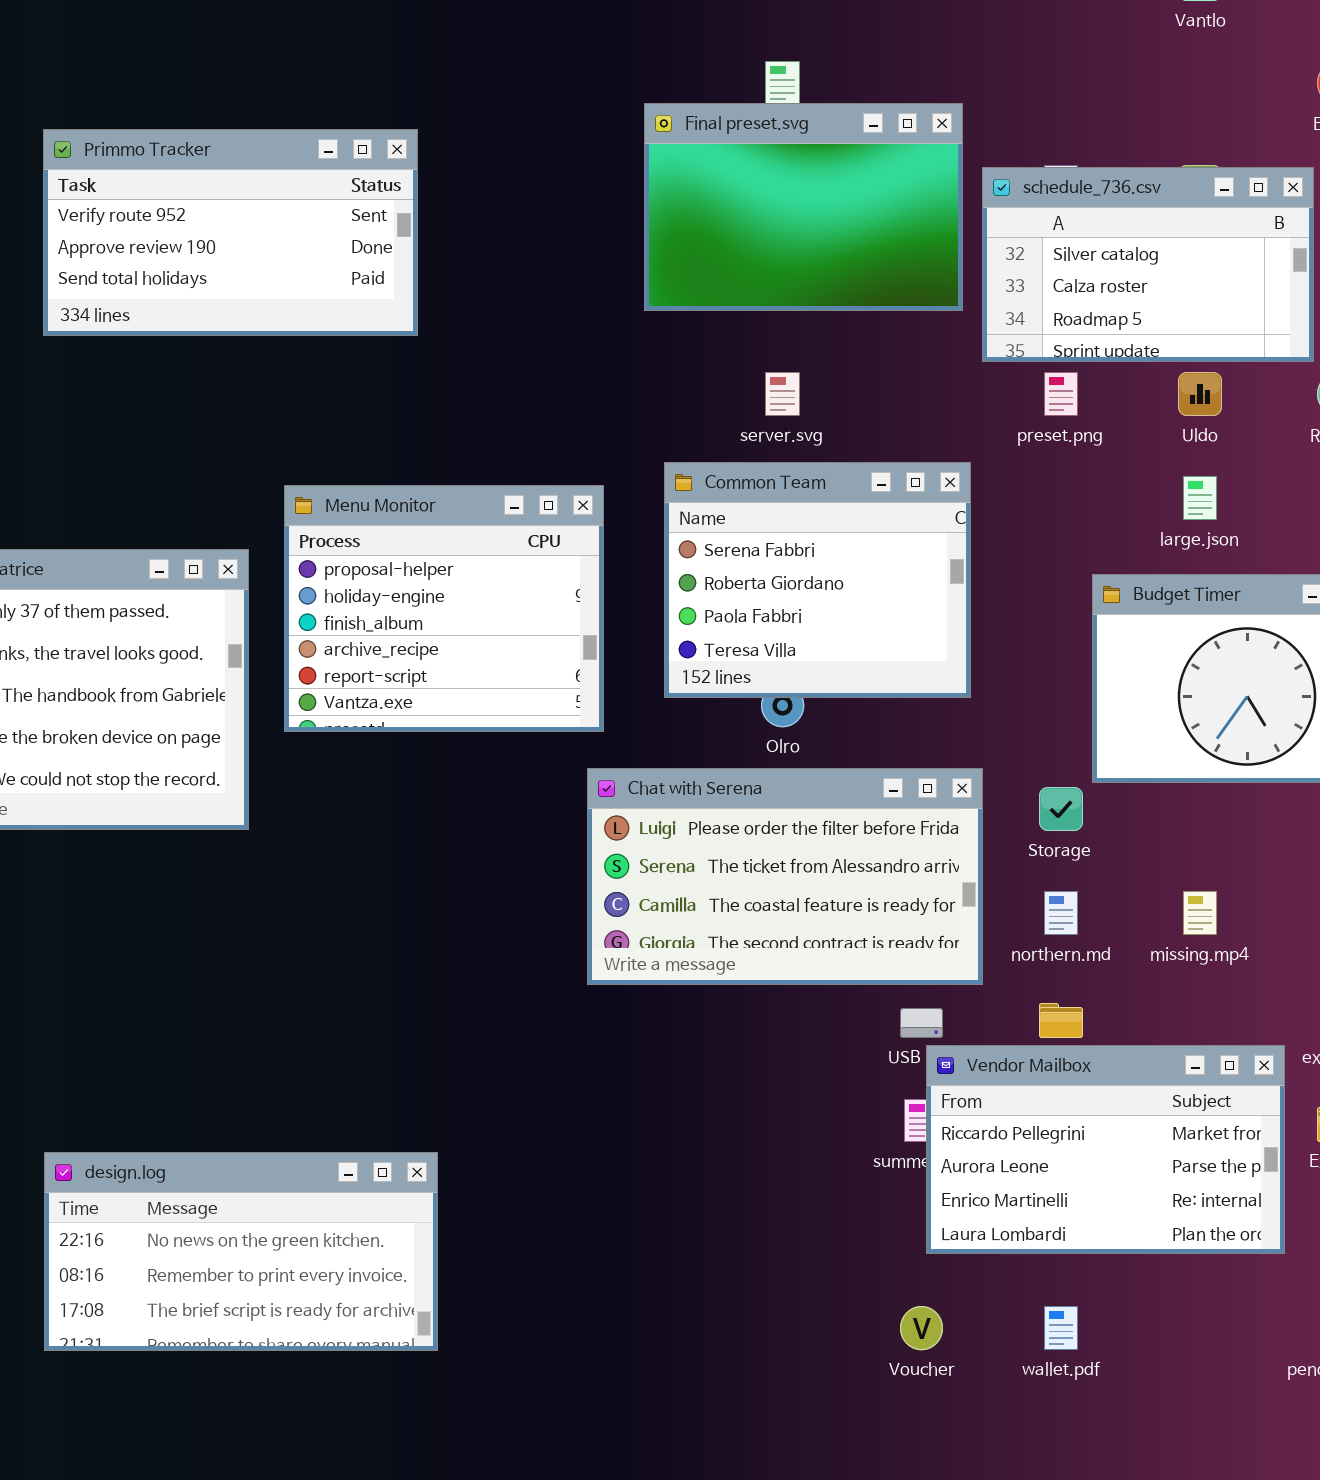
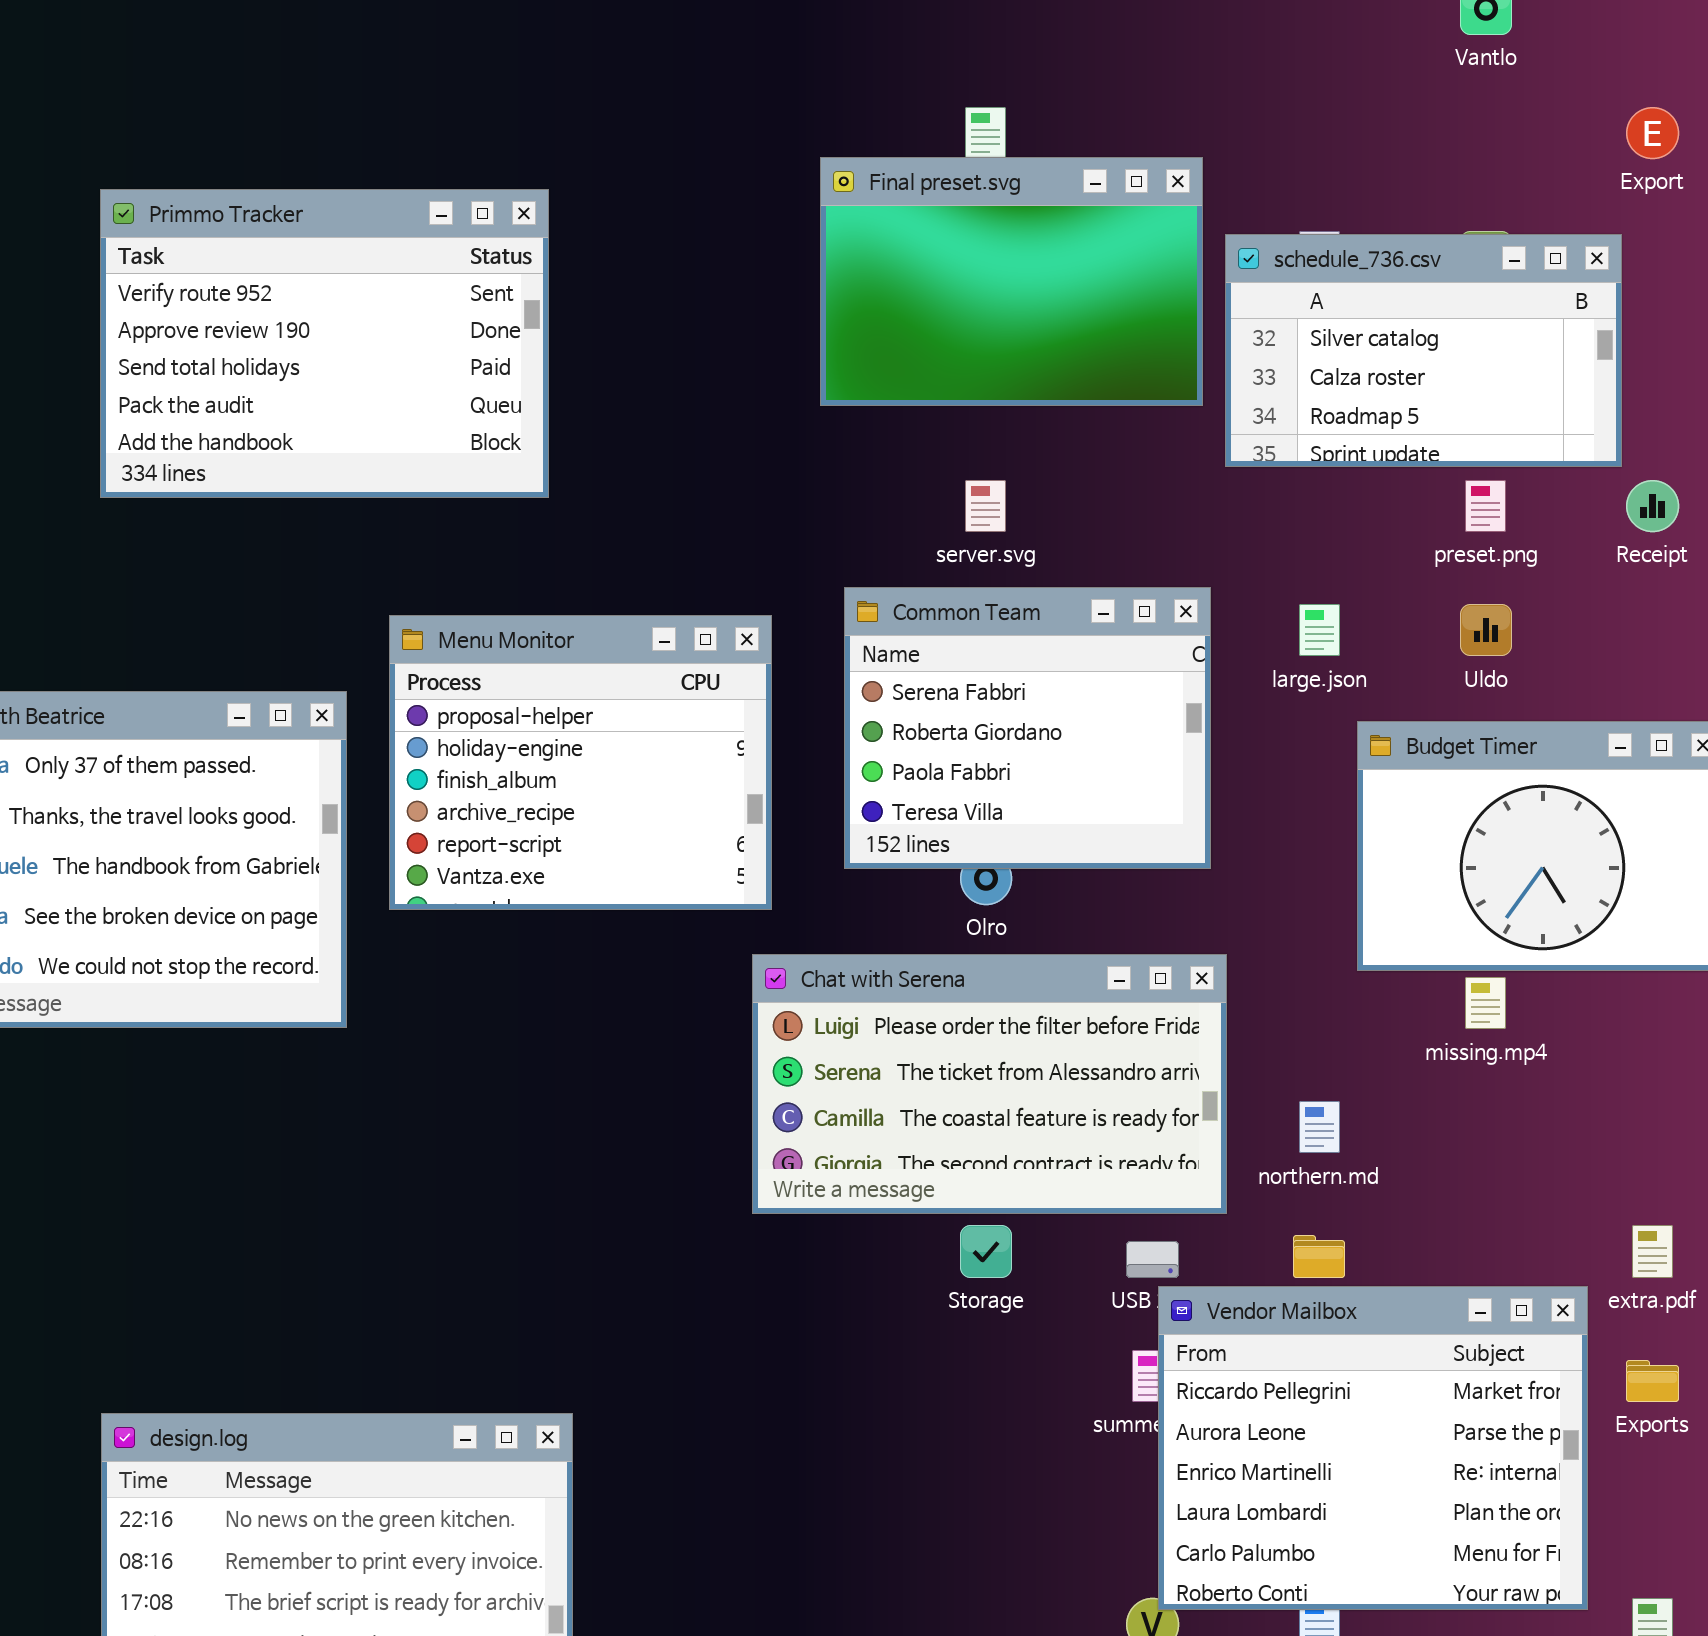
Primmo Tracker: [43,129,418,336] -> [100,189,549,498], resized
preset.png: [1044,372,1078,416] -> [1465,480,1506,532], moved
Uldo: [1178,372,1222,416] -> [1460,604,1512,656], moved
large.json: [1183,476,1217,520] -> [1299,604,1340,656], moved
Storage: [1039,787,1083,831] -> [960,1225,1012,1278], moved
missing.mp4: [1183,891,1217,935] -> [1465,977,1506,1029], moved
Vendor Mailbox: [926,1045,1285,1254] -> [1158,1286,1588,1610], resized

